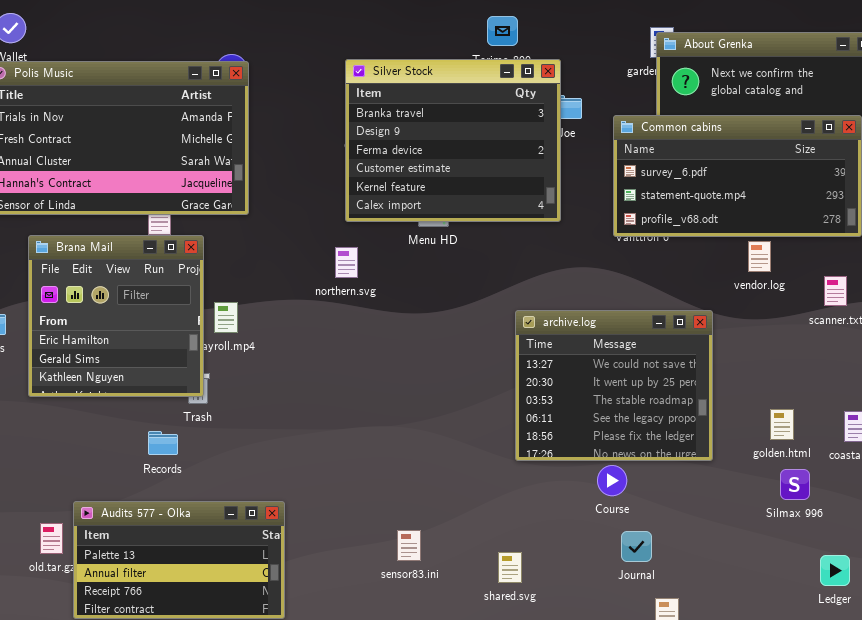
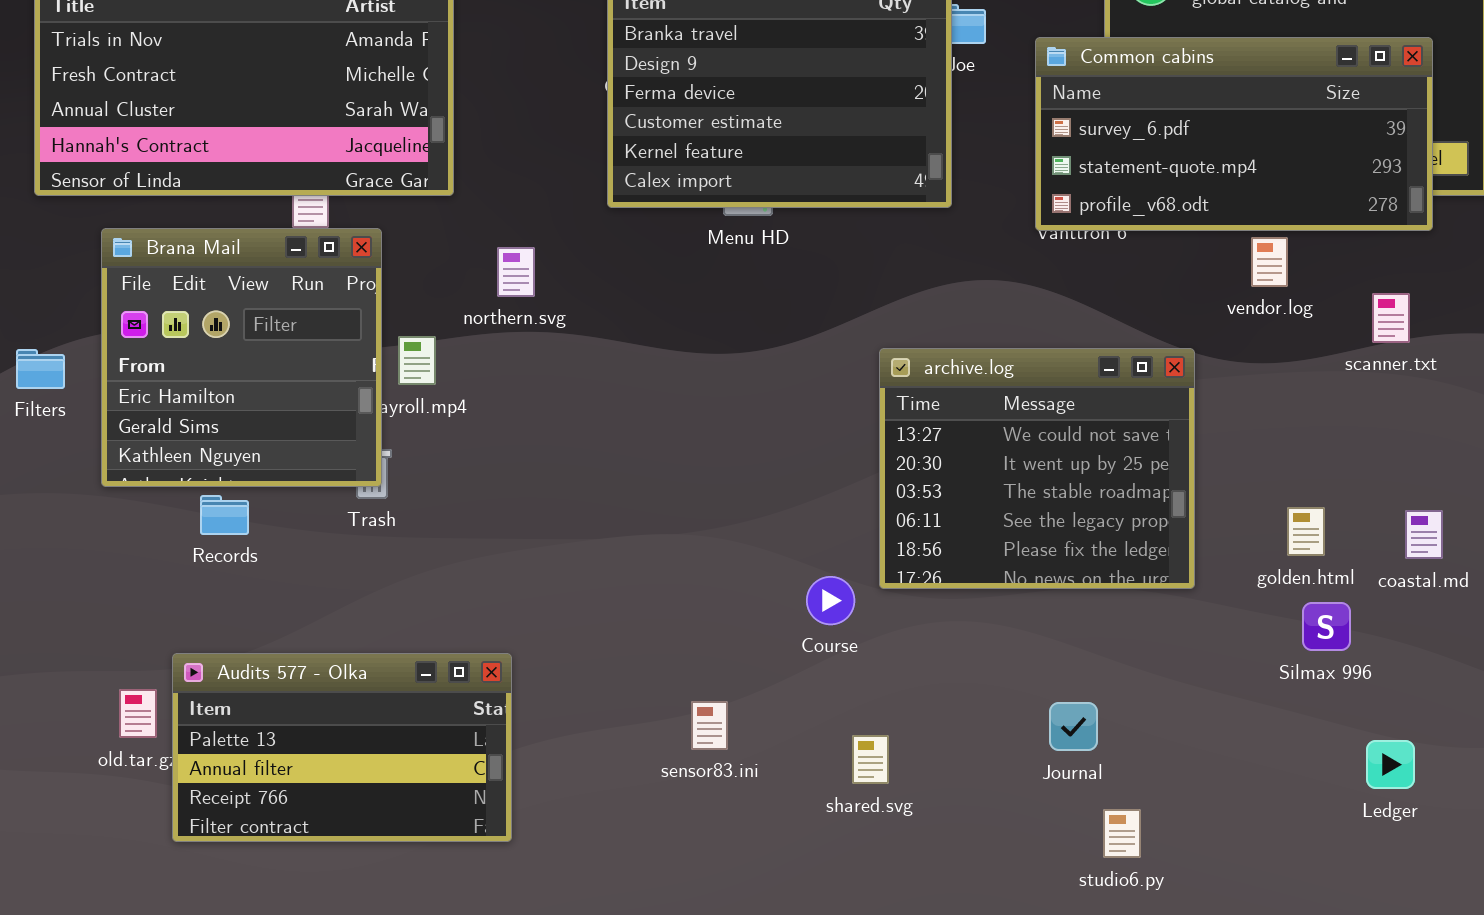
northern.svg: [335,247,358,278] -> [497,247,535,297], moved
Records: [148,431,178,455] -> [200,495,249,535], moved
Course: [597,465,627,496] -> [806,576,855,625], moved

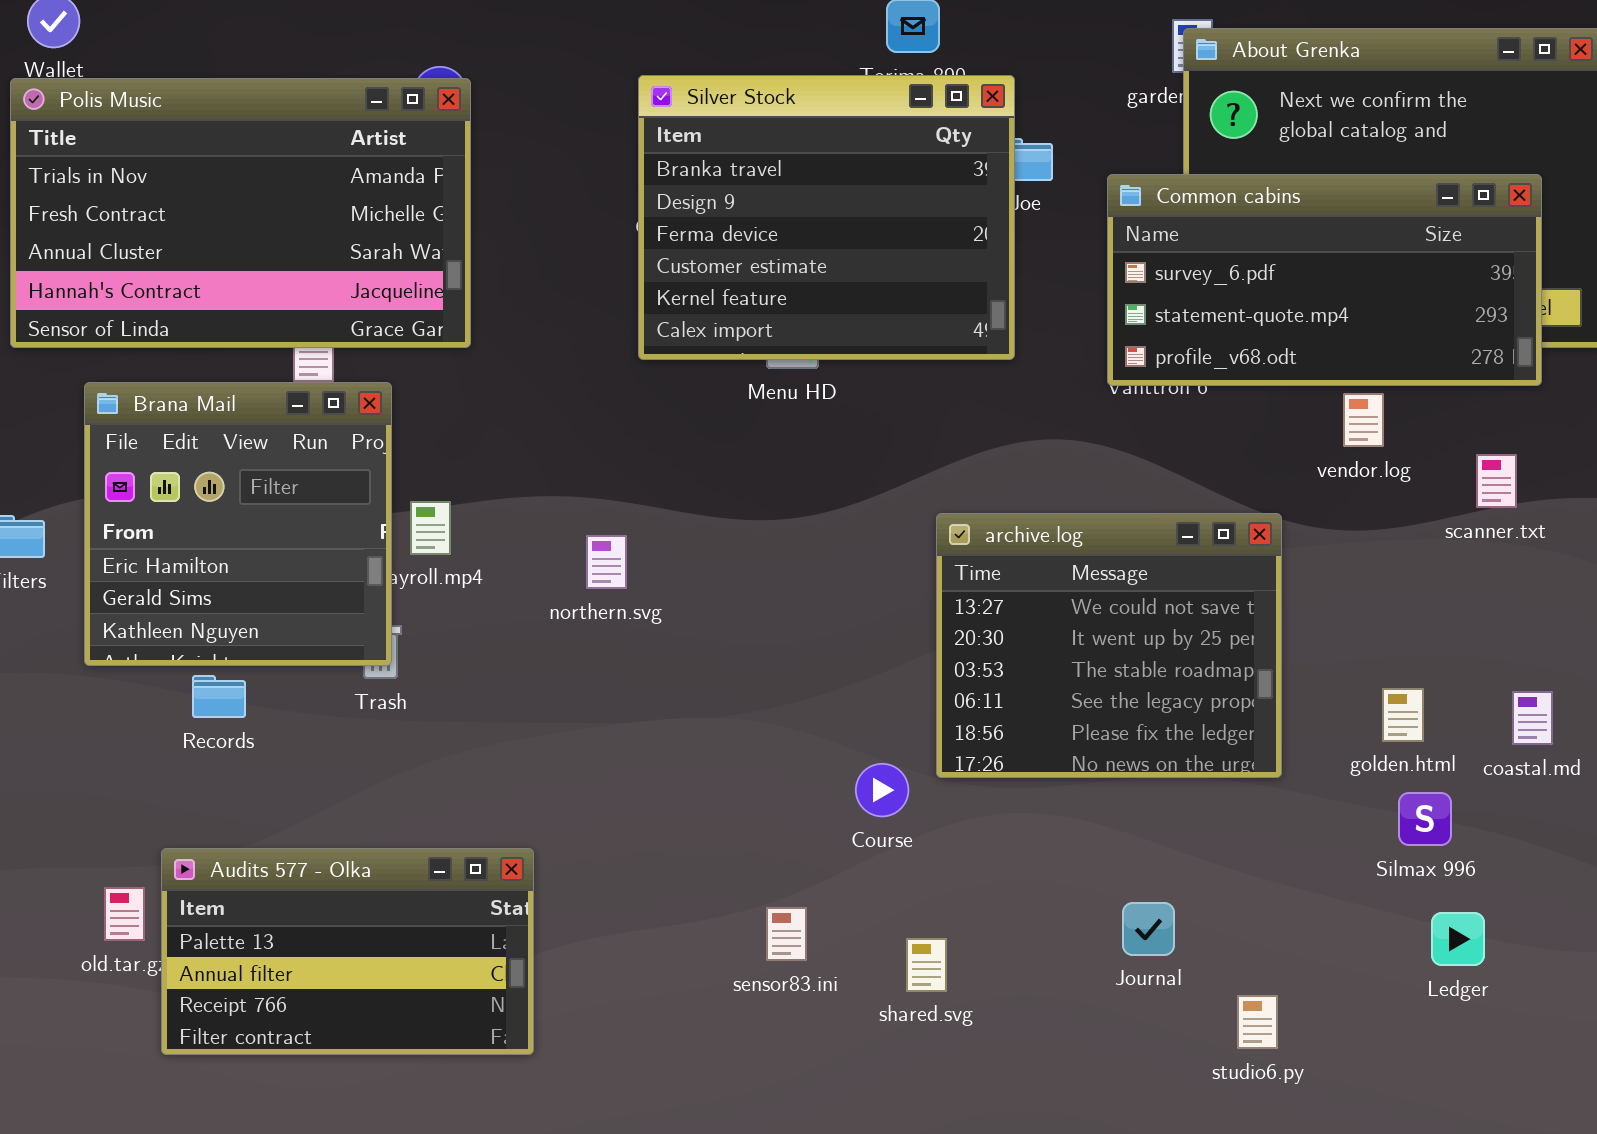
northern.svg: [497,247,535,297] -> [586,535,627,589], moved
sensor83.ini: [691,701,728,750] -> [766,907,807,961], moved
Ledger: [1366,740,1415,789] -> [1431,912,1485,966], moved
studio6.py: [1103,809,1141,858] -> [1237,995,1278,1049], moved

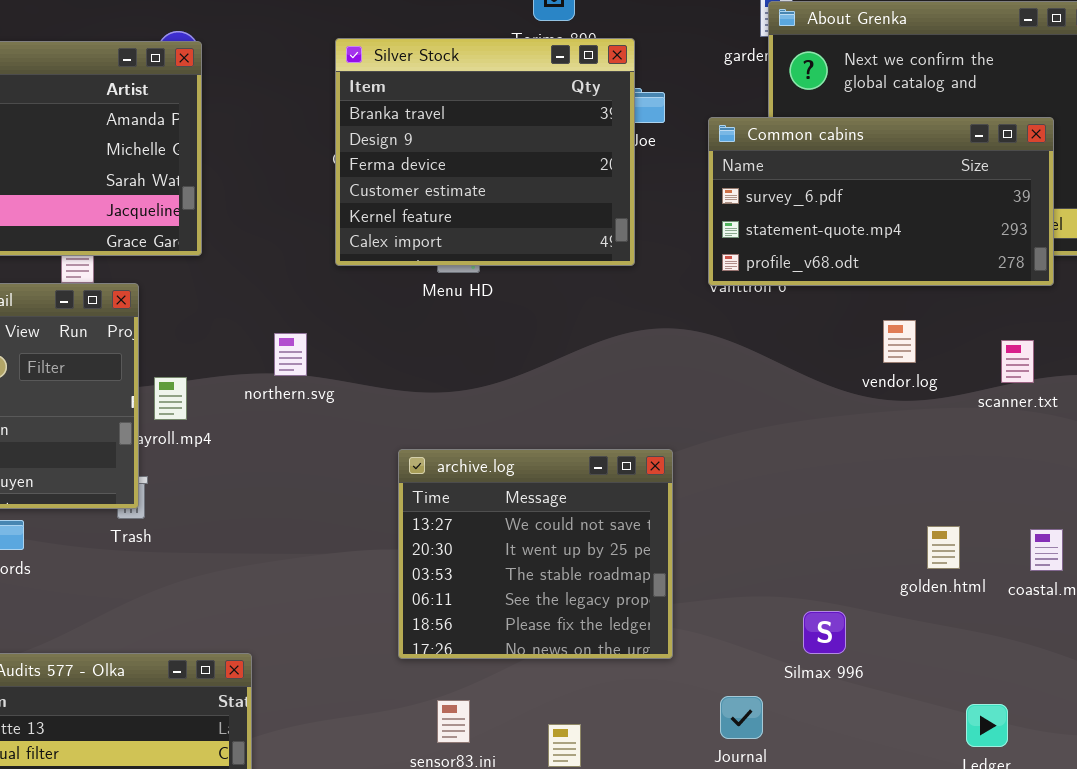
vendor.log: [1343,393,1384,447] -> [883,320,916,363], moved
archive.log: [936,513,1282,778] -> [398,449,673,659], moved
northern.svg: [586,535,627,589] -> [274,333,307,376], moved
Silmax 996: [1398,792,1452,846] -> [803,611,846,654], moved

